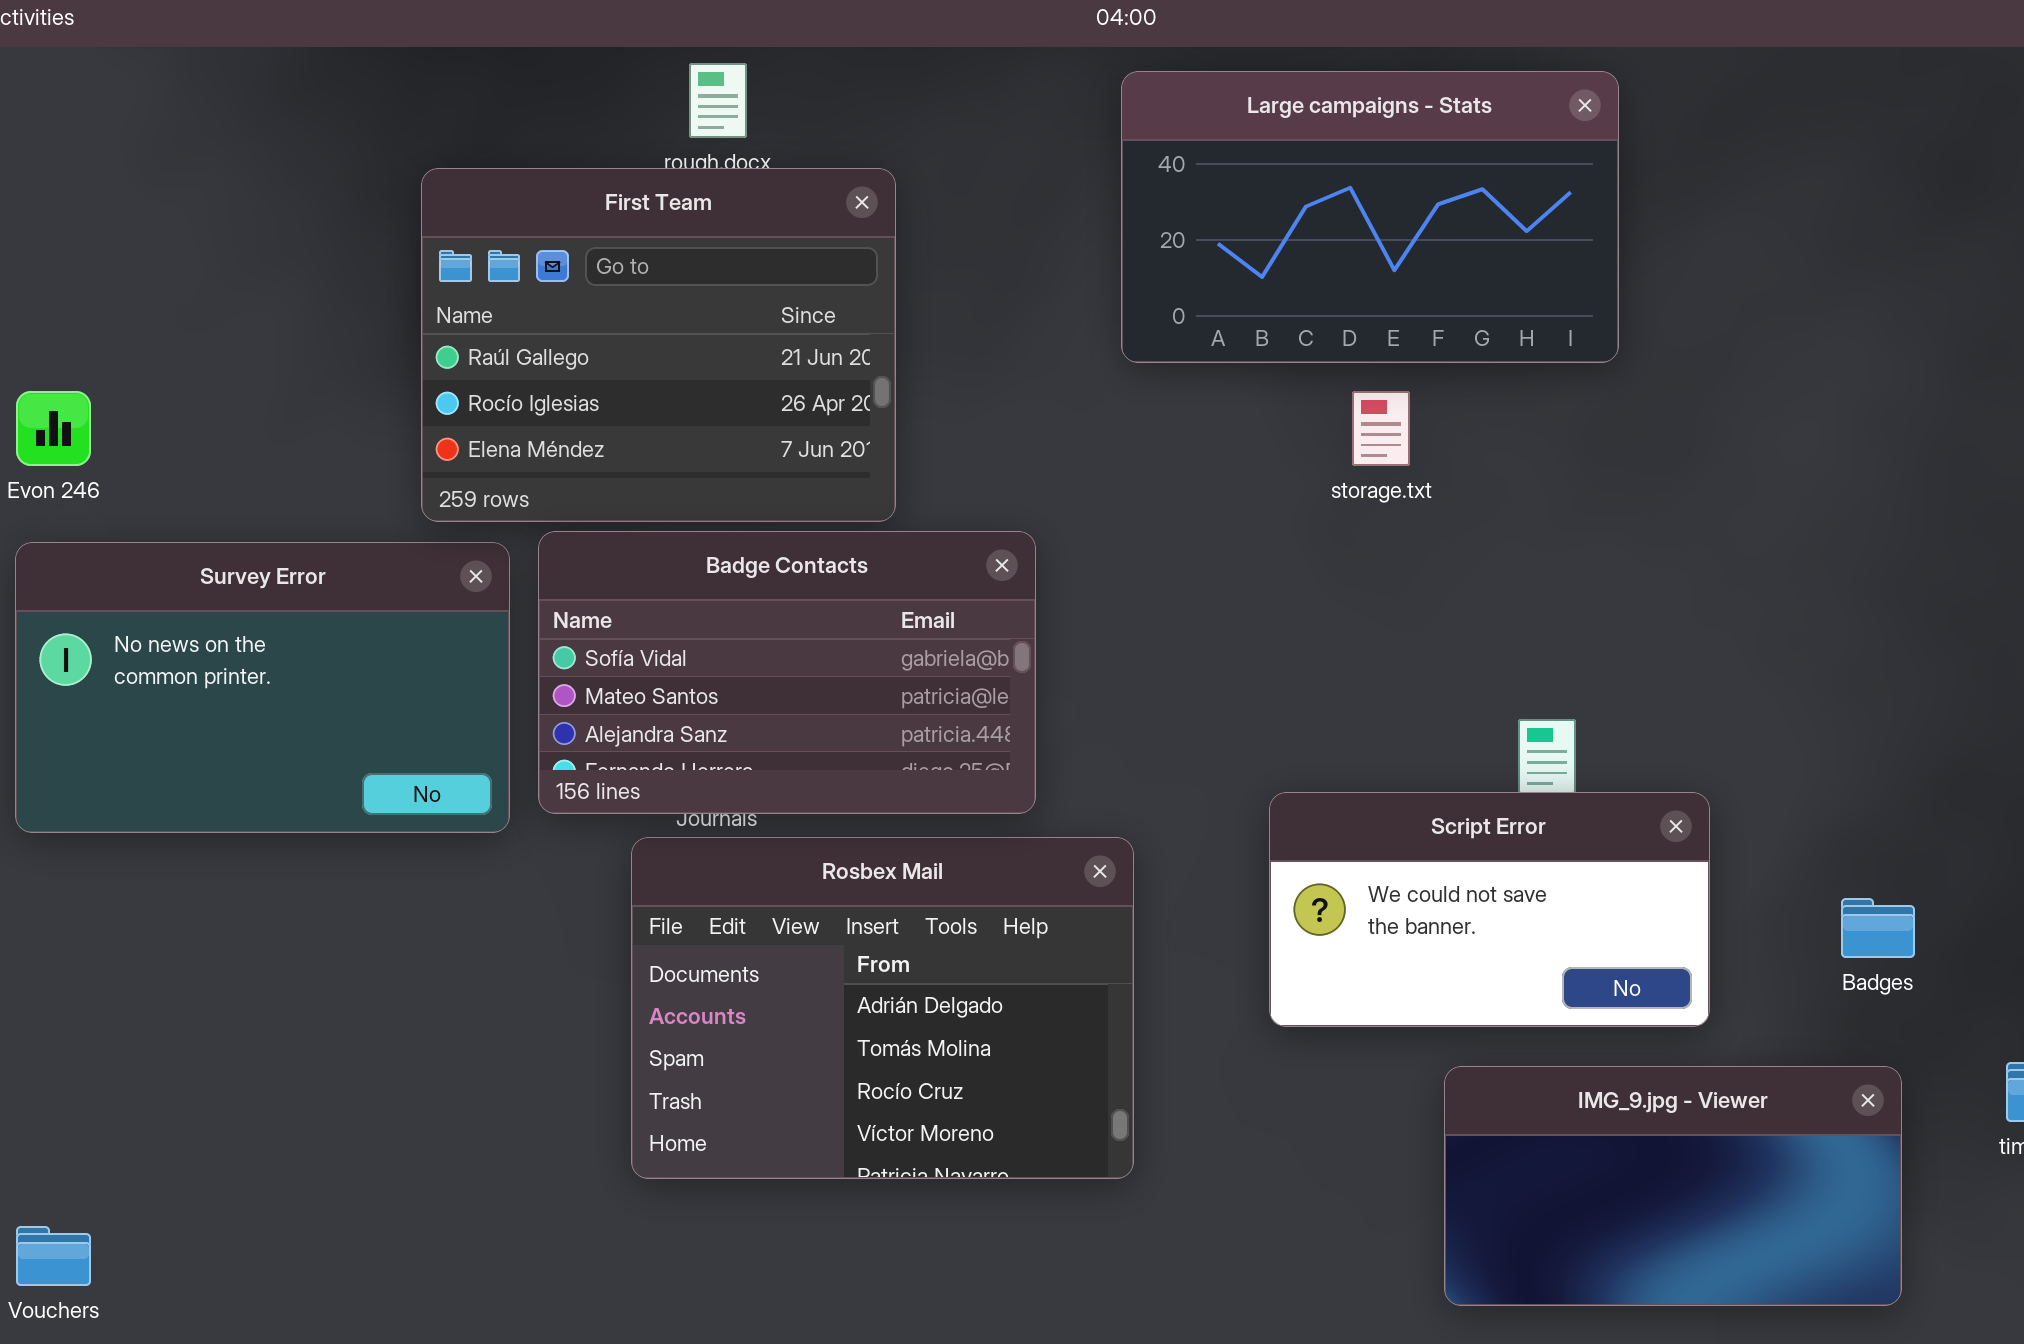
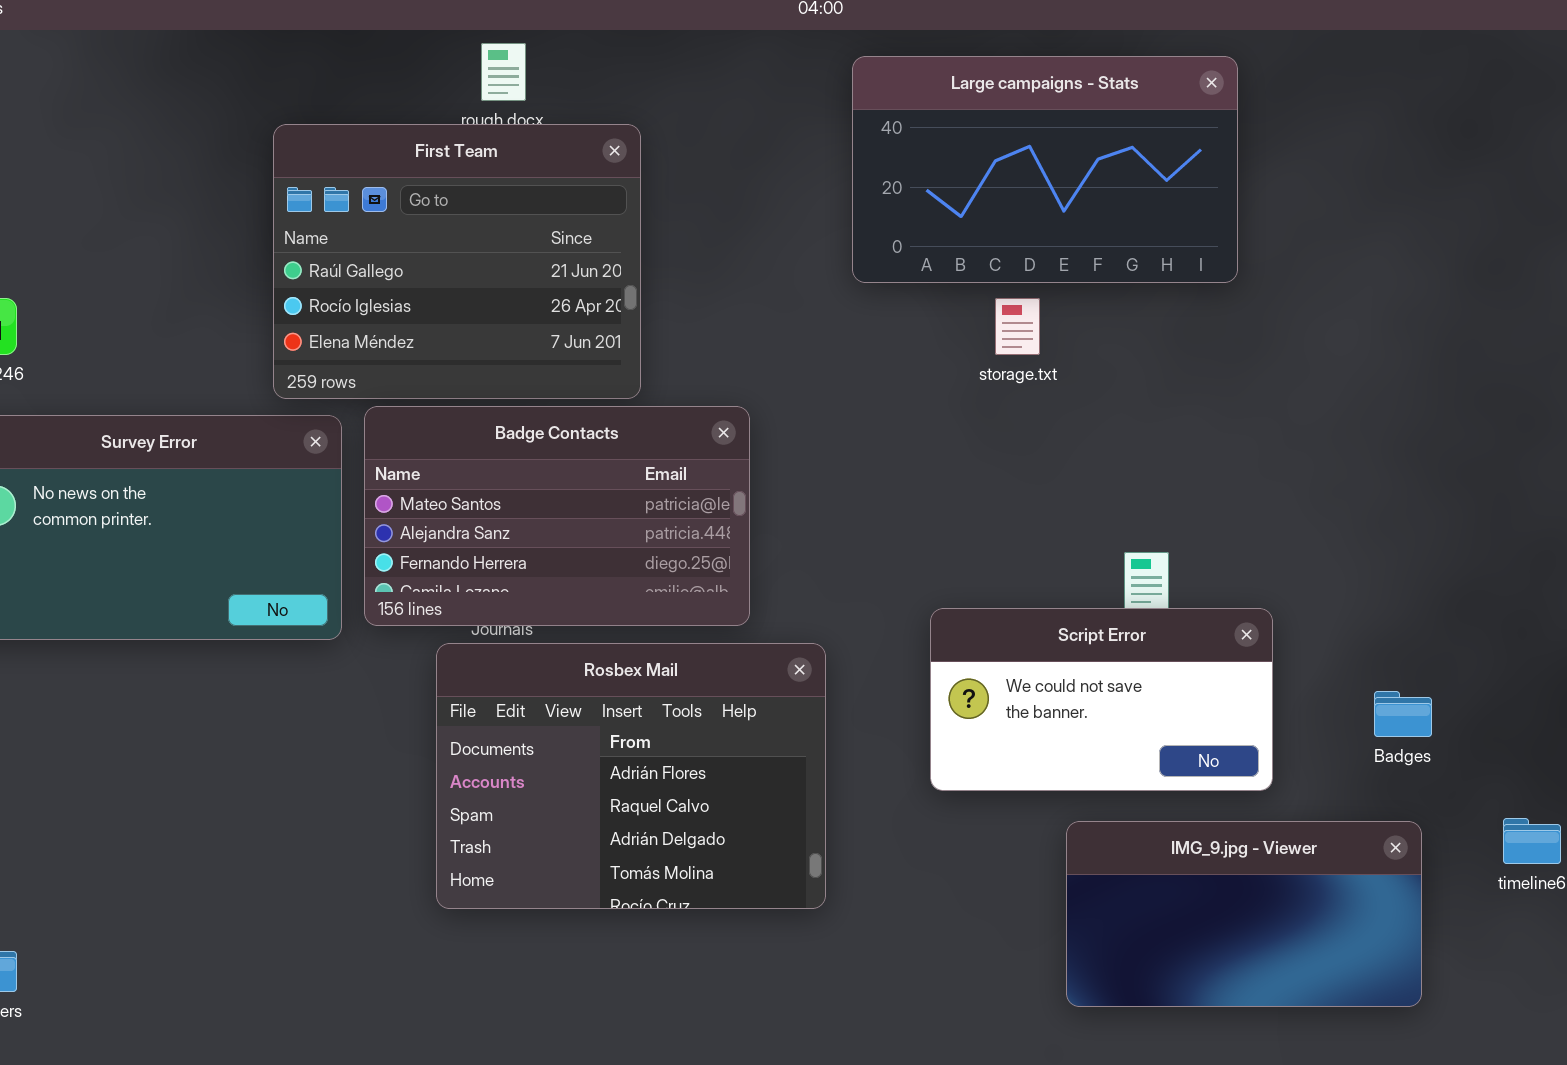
Large campaigns - Stats: [1121,71,1619,363] -> [852,56,1238,283], moved
Badge Contacts: [538,531,1036,814] -> [364,406,750,626], scrolled down 1 row
Rosbex Mail: [631,837,1134,1179] -> [436,643,826,909], scrolled up 2 rows

